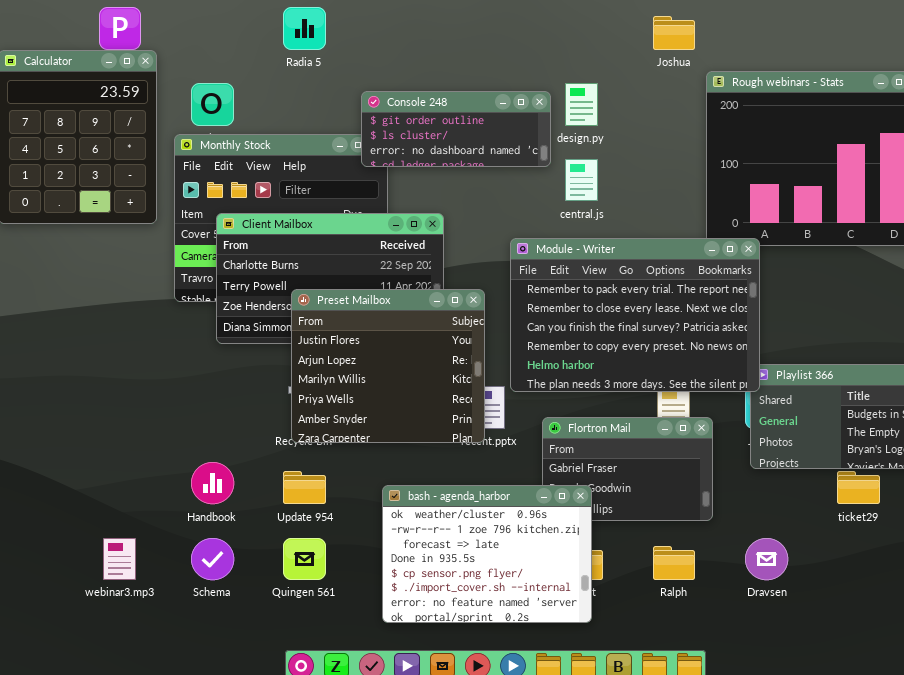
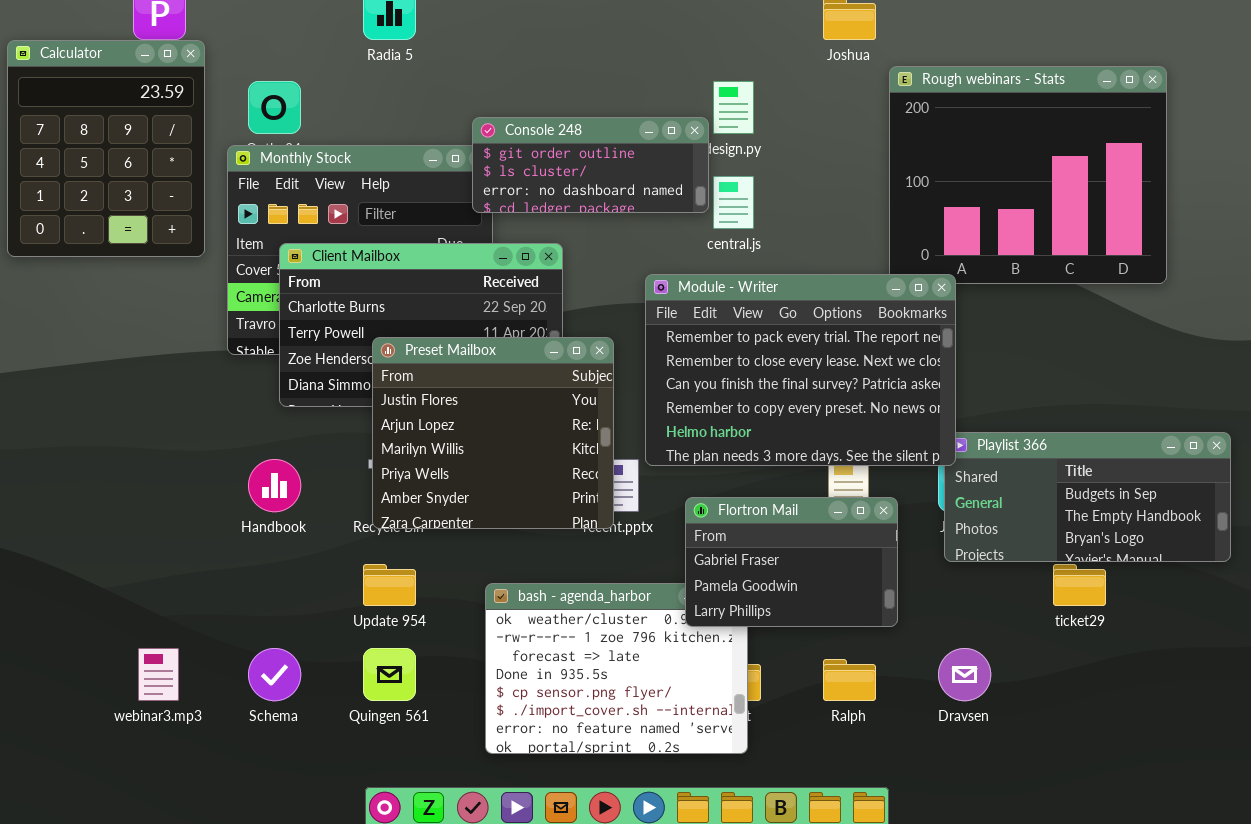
Console 248: [361,91,551,167] -> [472,117,709,213], moved
Flortron Mail: [542,417,713,521] -> [685,497,898,627], raised
Handbook: [191,462,234,504] -> [248,459,301,512], moved

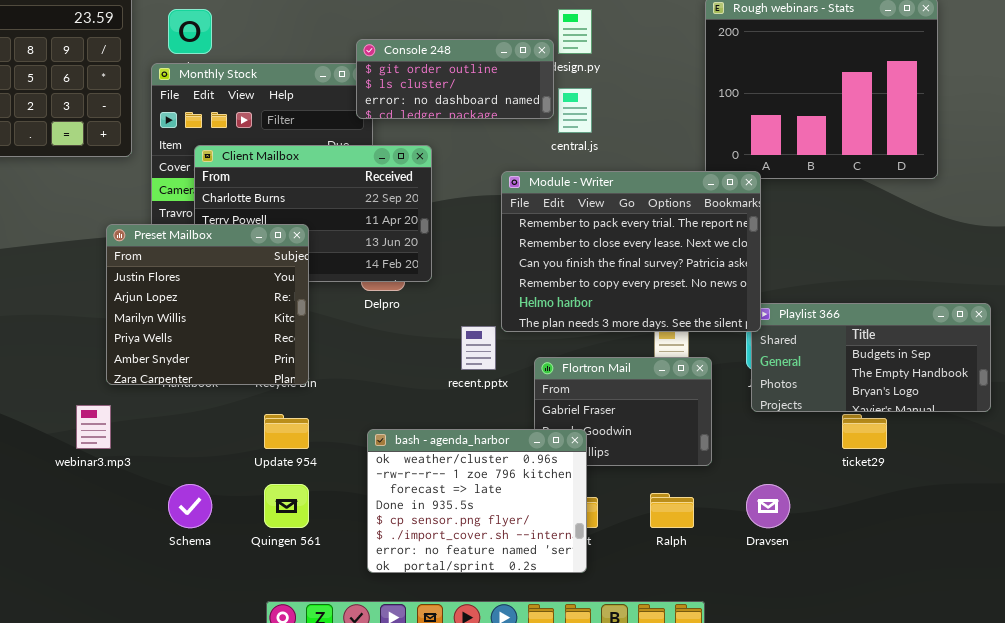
Preset Mailbox: [372,337,614,529] -> [106,224,309,385], moved
bash - agenda_harbor: [485,583,748,754] -> [367,429,587,573], raised
webinar3.mp3: [138,648,179,701] -> [76,405,111,449], moved

